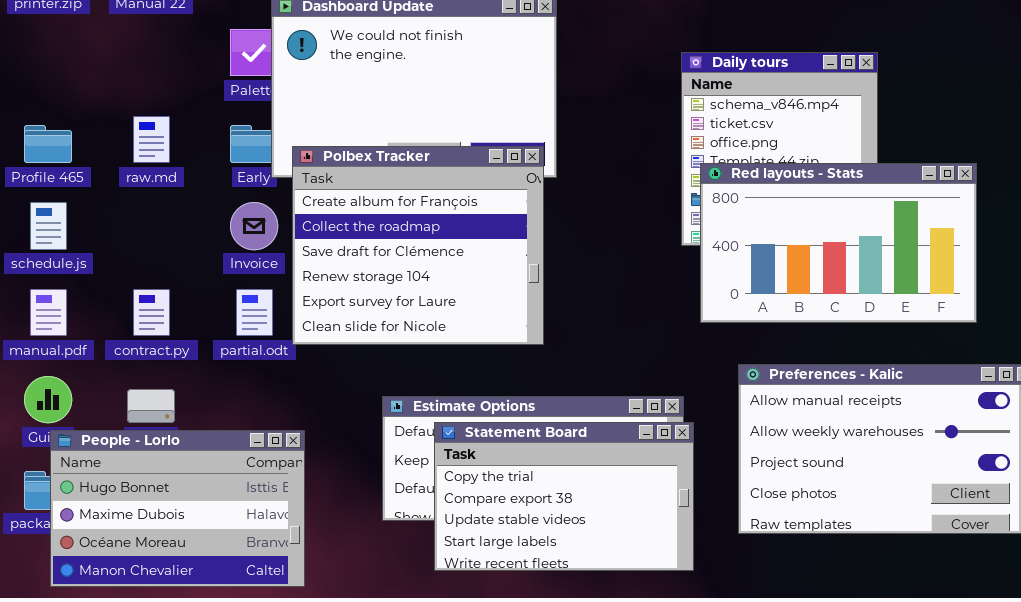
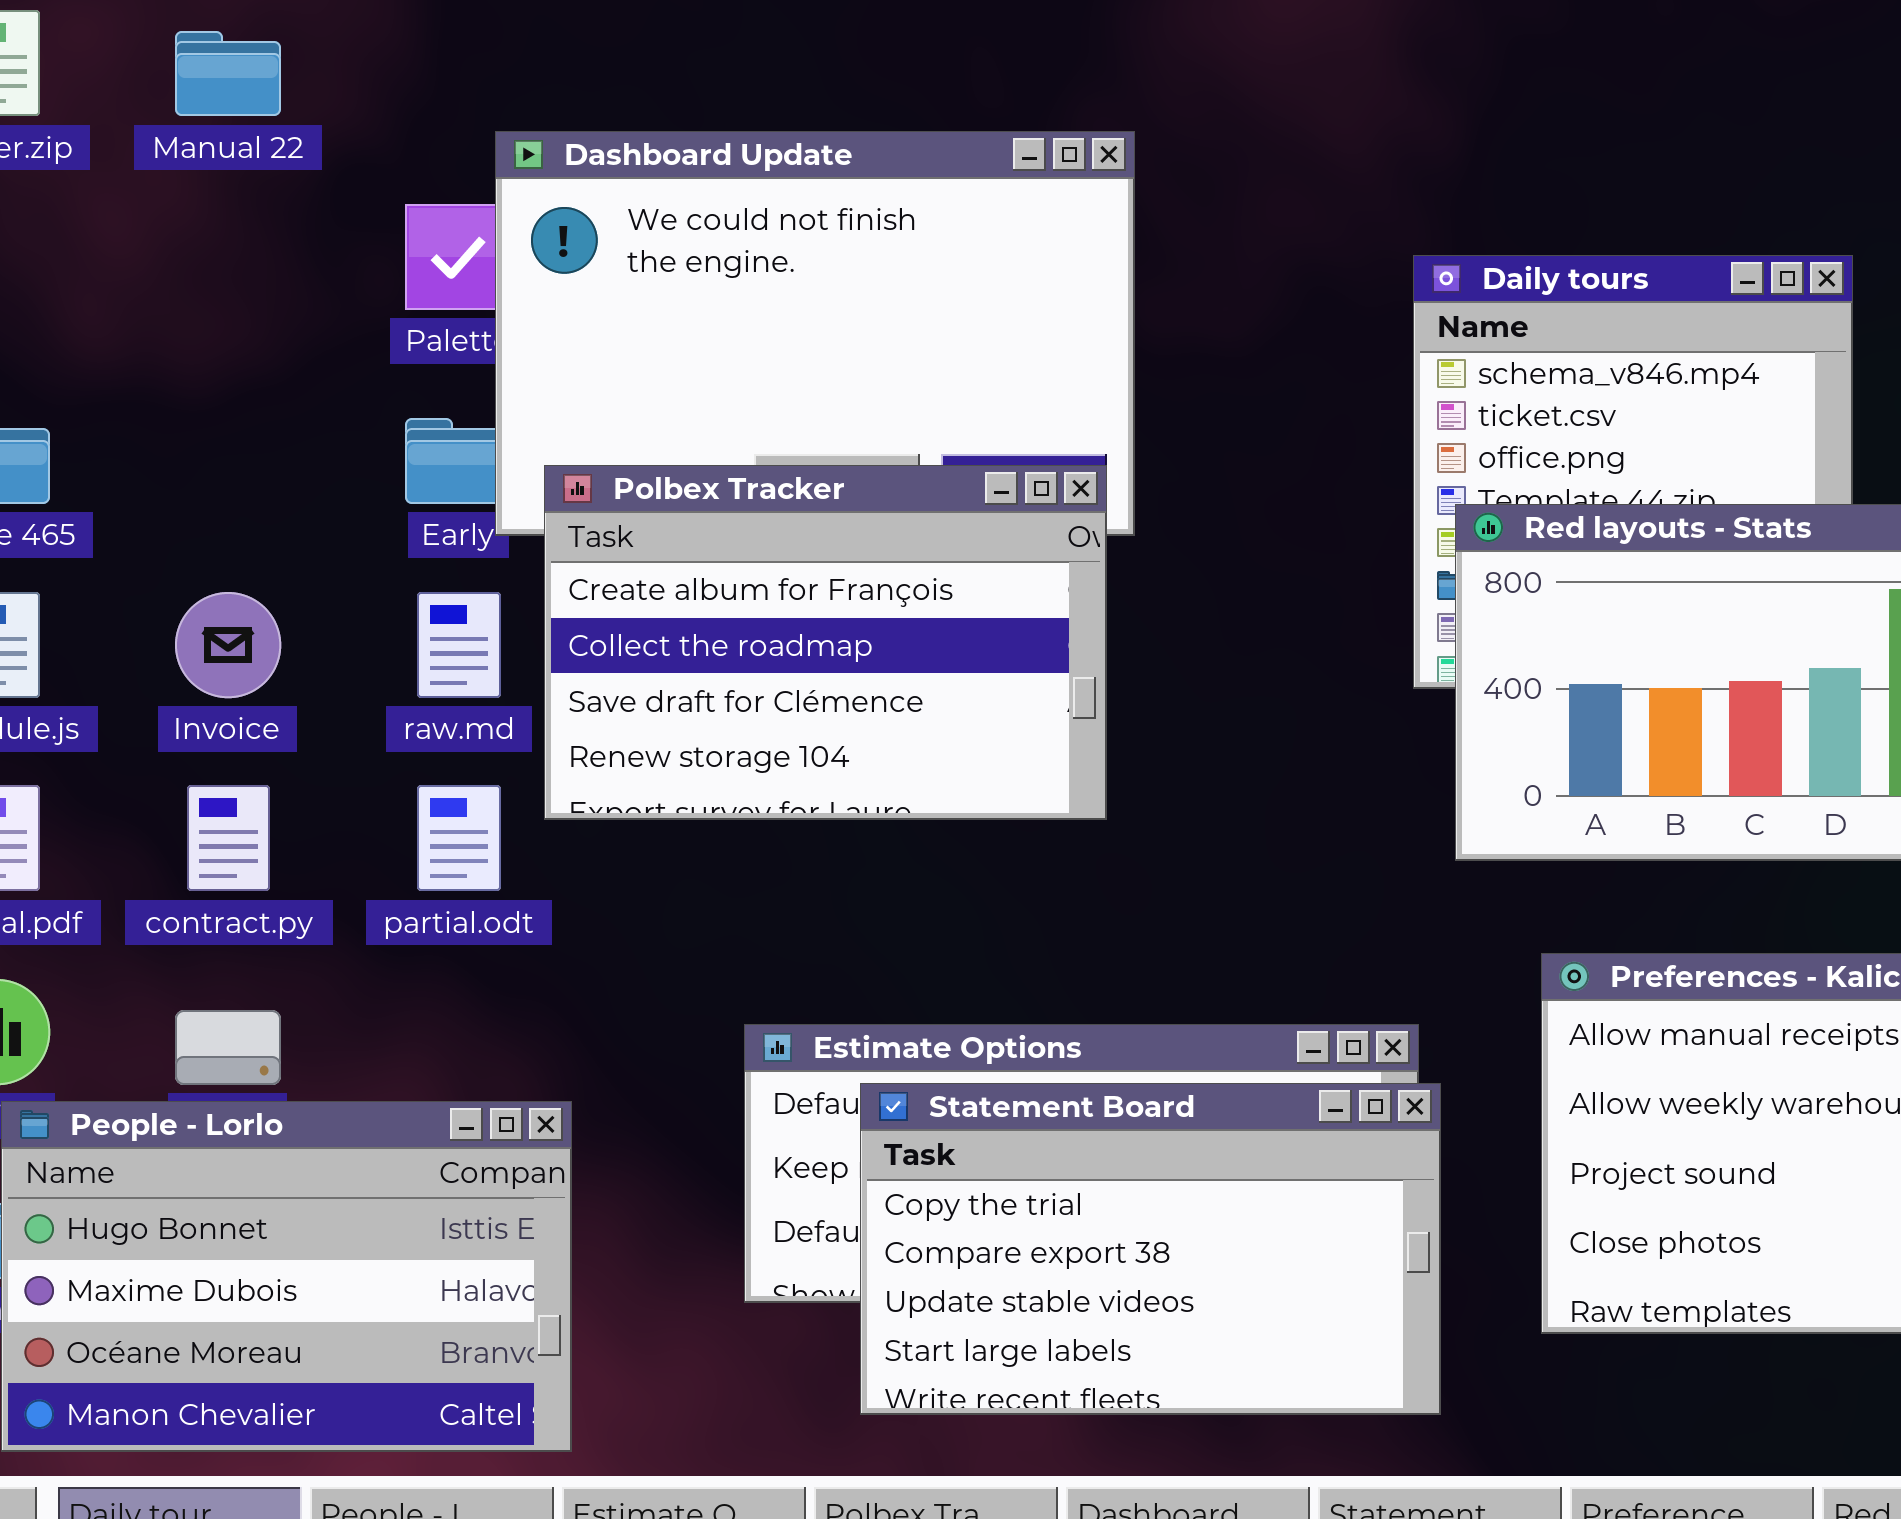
raw.md: [133,116,170,163] -> [417,592,501,698], moved
Polbex Tracker: [292,146,544,345] -> [544,465,1107,820], resized
Invoice: [230,202,278,250] -> [175,592,281,698], moved

